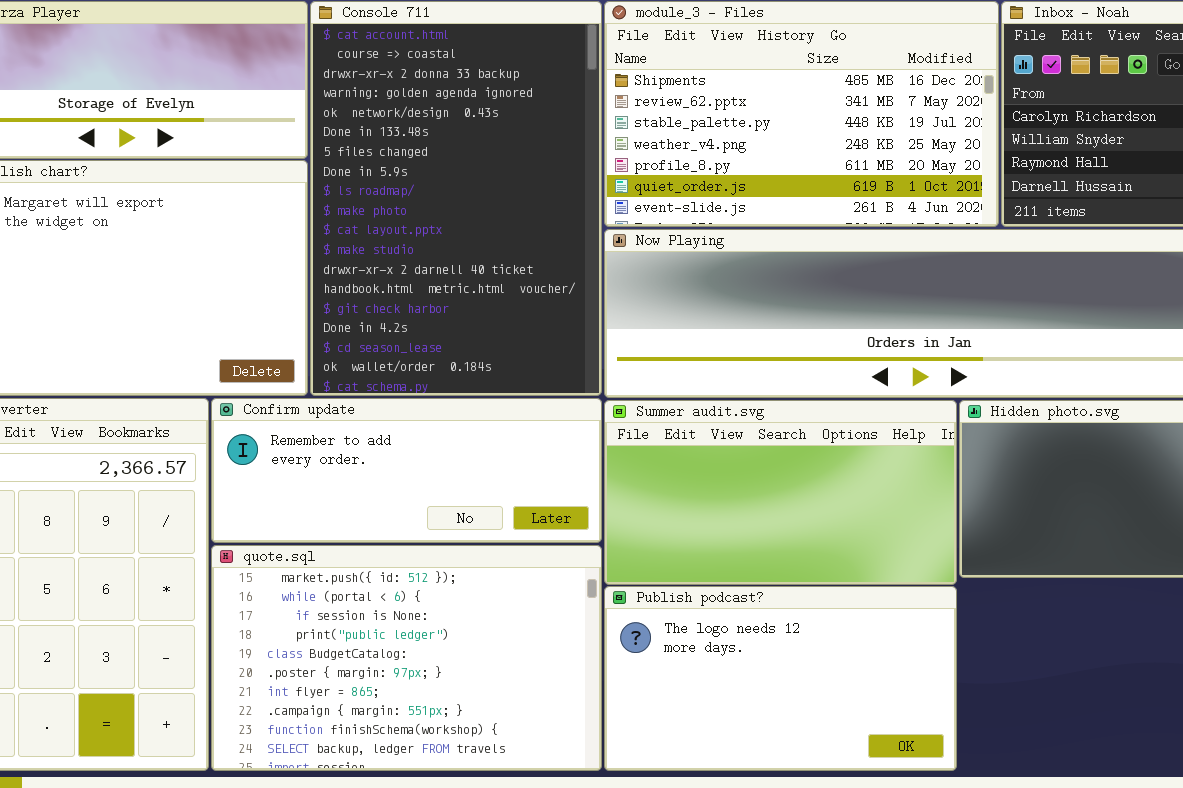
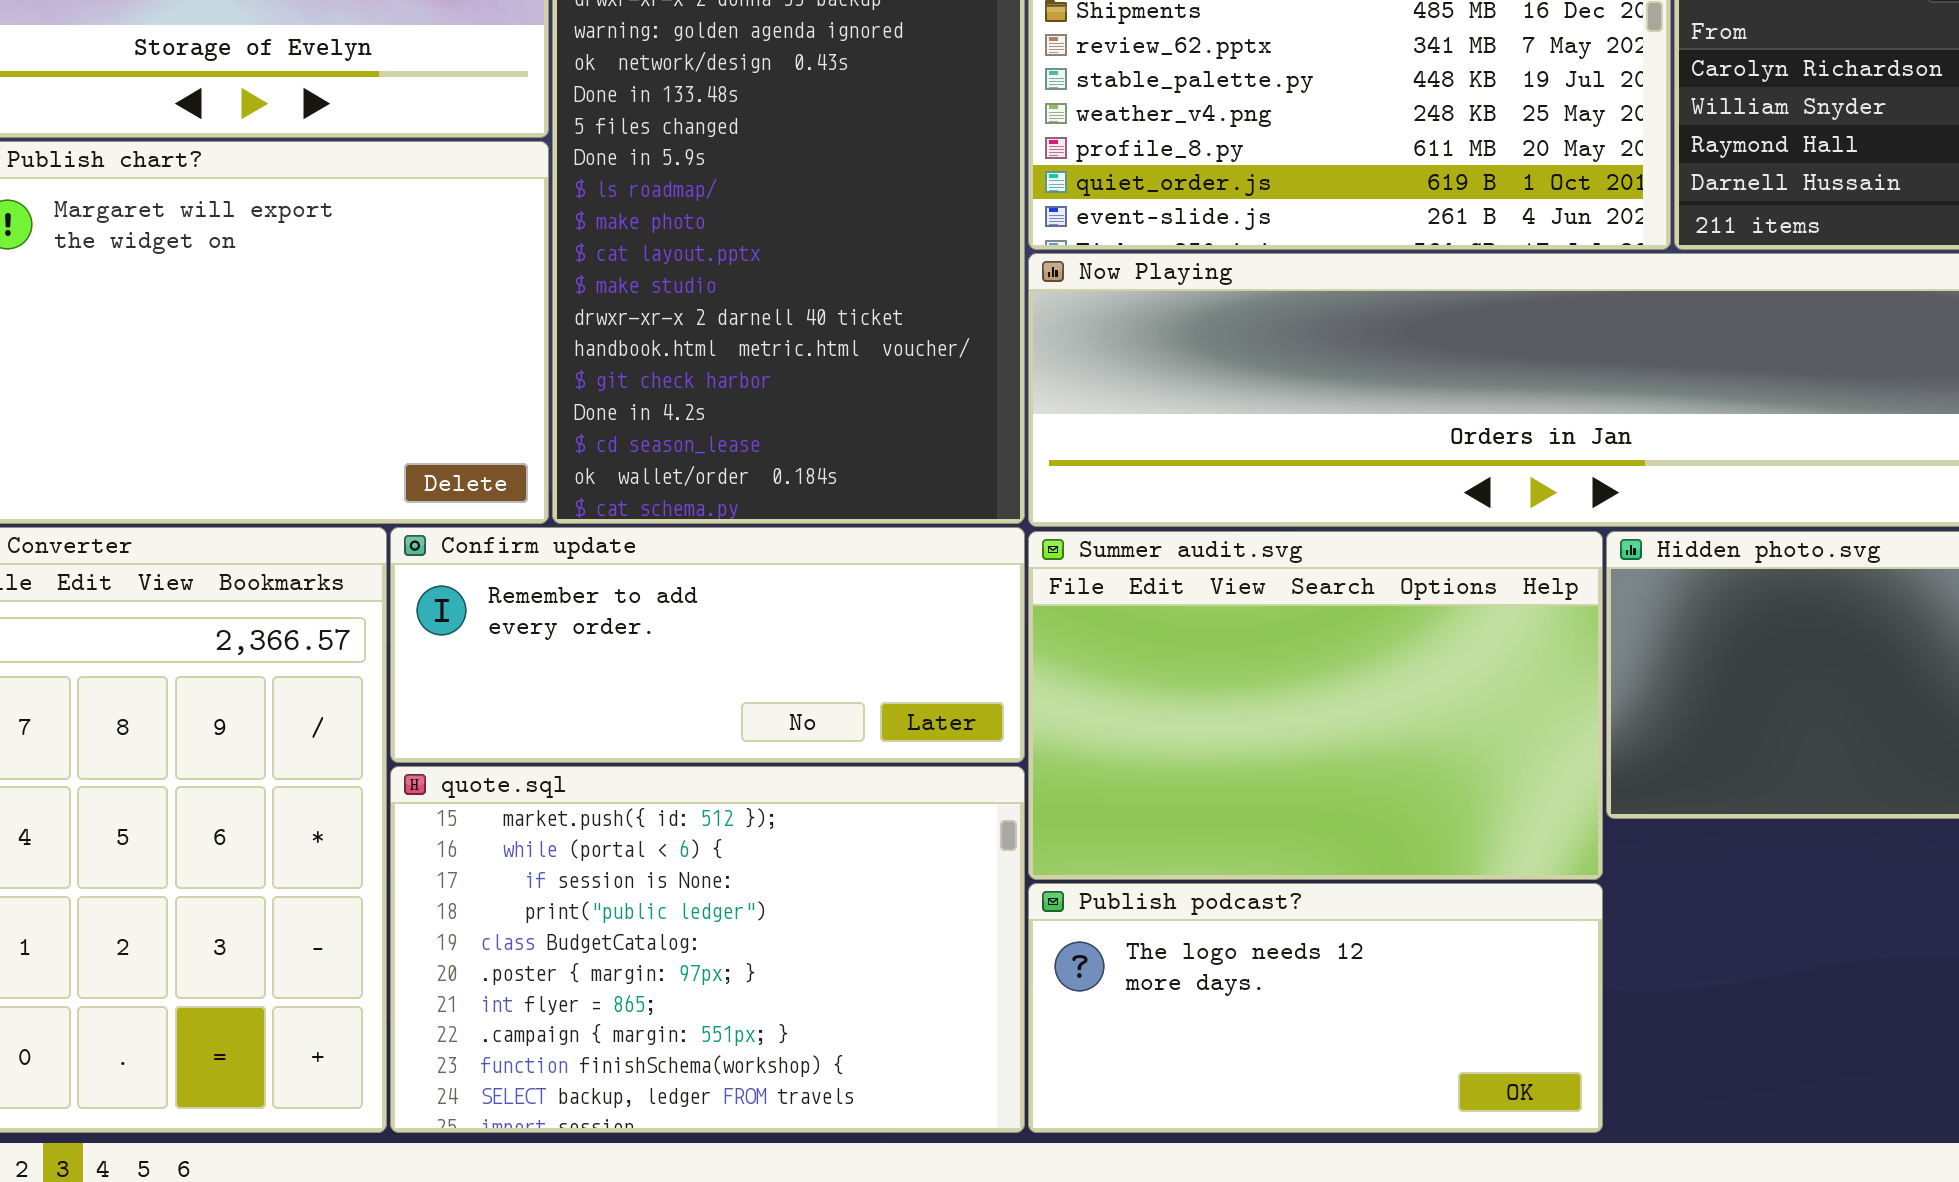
Summer audit.svg: [604,400,957,585] -> [1028,531,1603,880], resized
Publish podcast?: [604,586,957,771] -> [1028,883,1603,1133], resized

